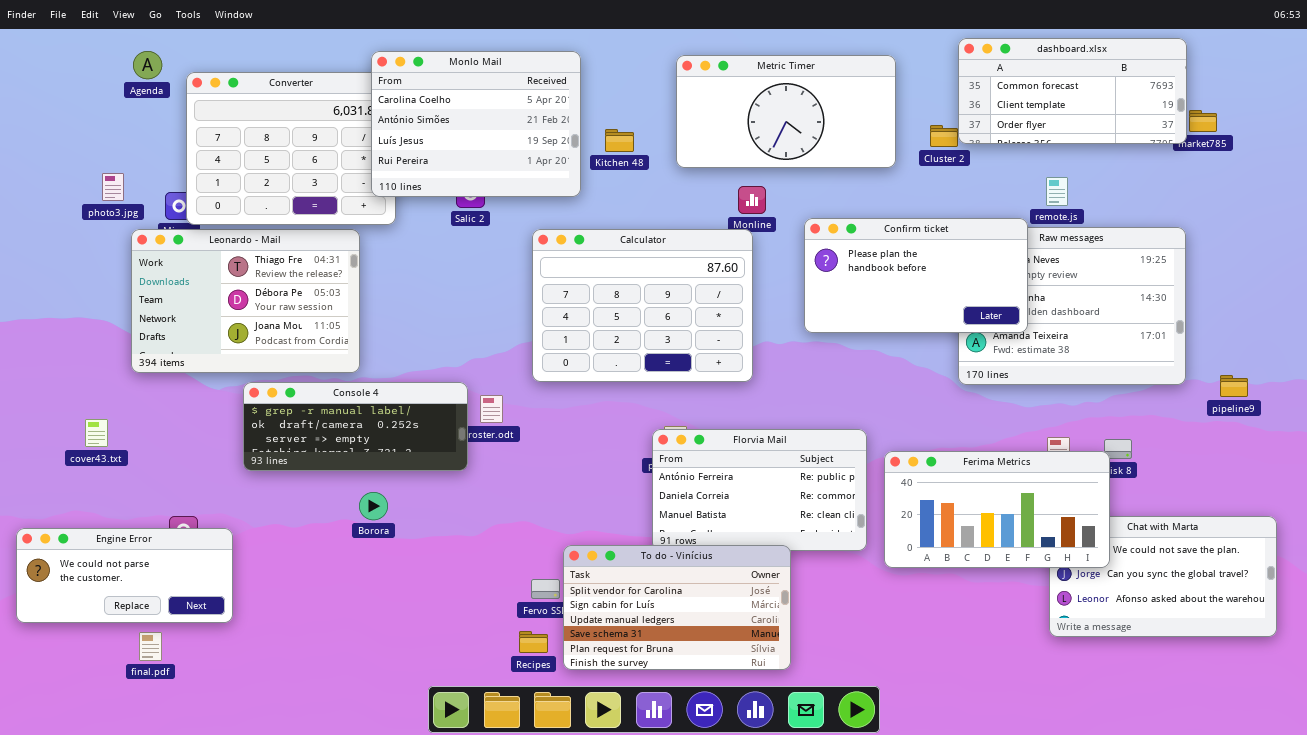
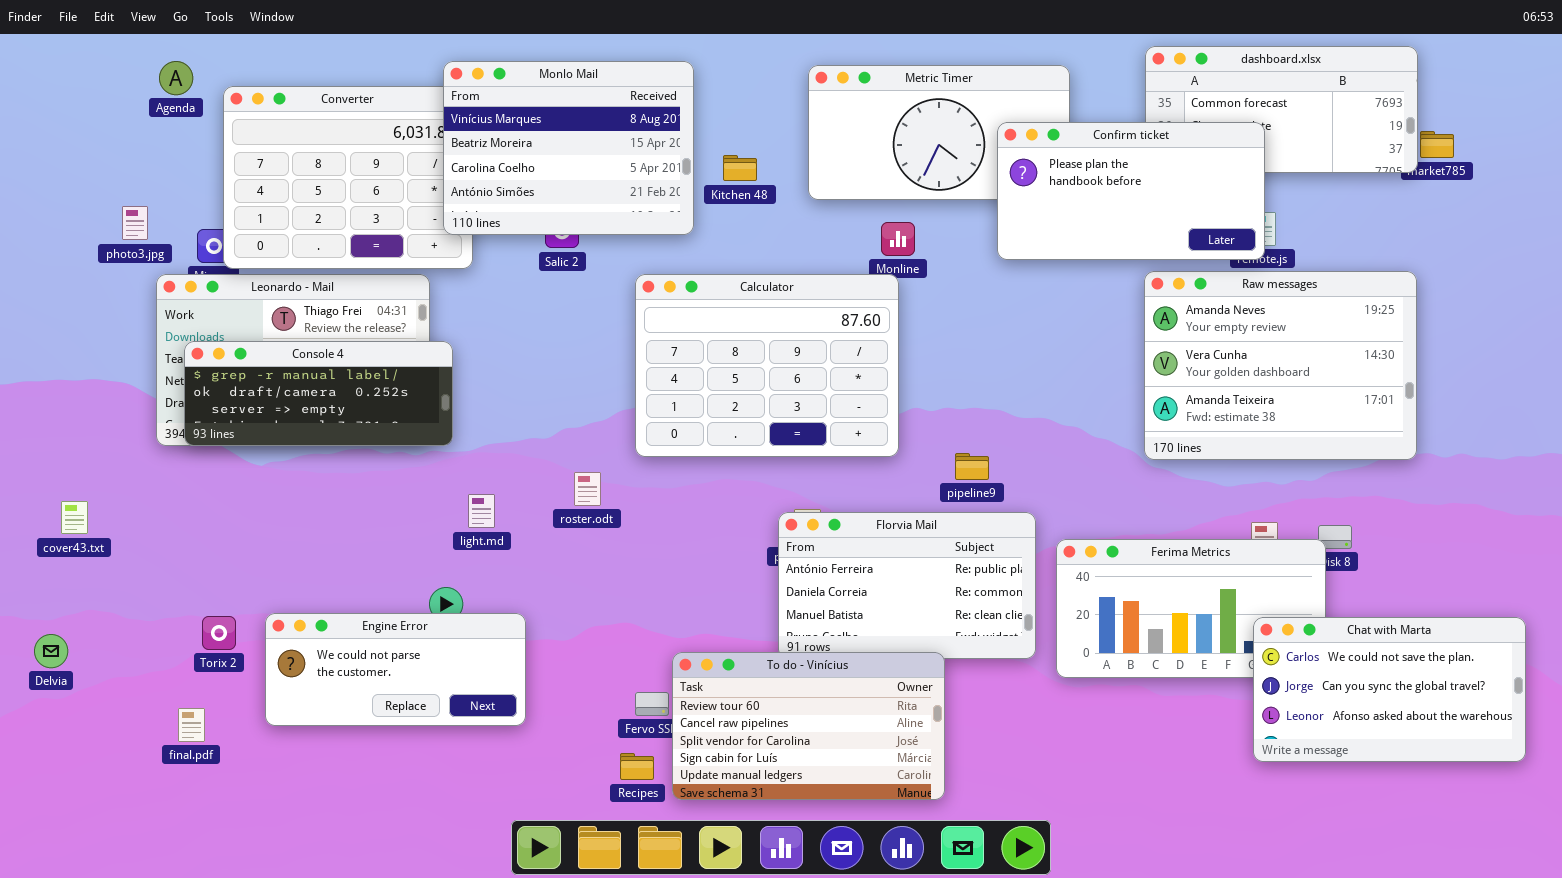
Monlo Mail: [371,51,581,197] -> [443,61,694,235], scrolled up 2 rows
Confirm ticket: [804,218,1028,333] -> [997,122,1265,260], moved
pipeline9: [1220,375,1248,397] -> [955,453,989,480], moved
Console 4: [243,382,468,471] -> [184,341,453,446], moved
cover43.txt: [85,419,108,447] -> [61,501,88,534], moved
Chat with Marta: [1049,516,1277,637] -> [1253,617,1526,762], raised
Engine Error: [16,528,233,623] -> [265,613,526,726], moved
To do - Vinícius: [563,545,791,670] -> [672,652,945,800], scrolled up 2 rows
final.pdf: [139,632,162,661] -> [178,708,205,742], moved

